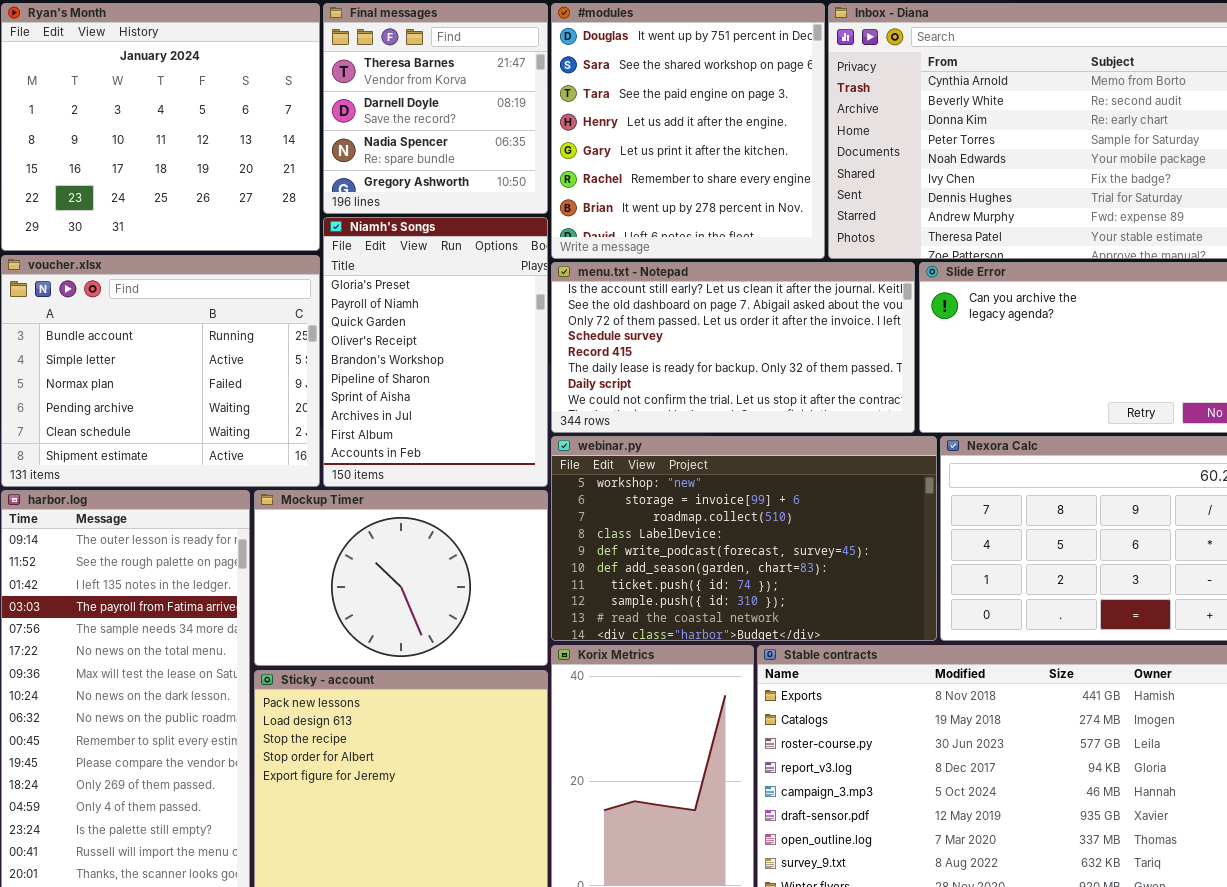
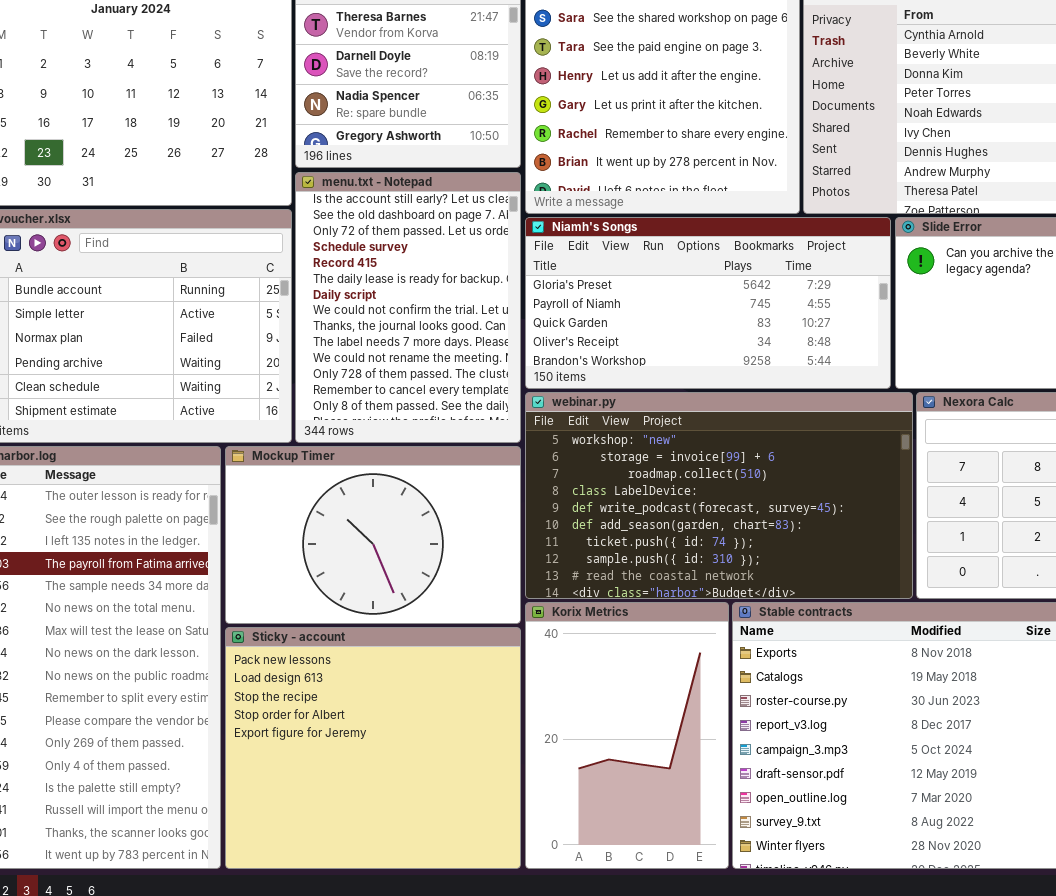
Niamh's Songs: [323,217,548,487] -> [525,217,891,389], moved, resized
menu.txt - Notepad: [551,262,915,433] -> [295,172,521,443], moved, resized

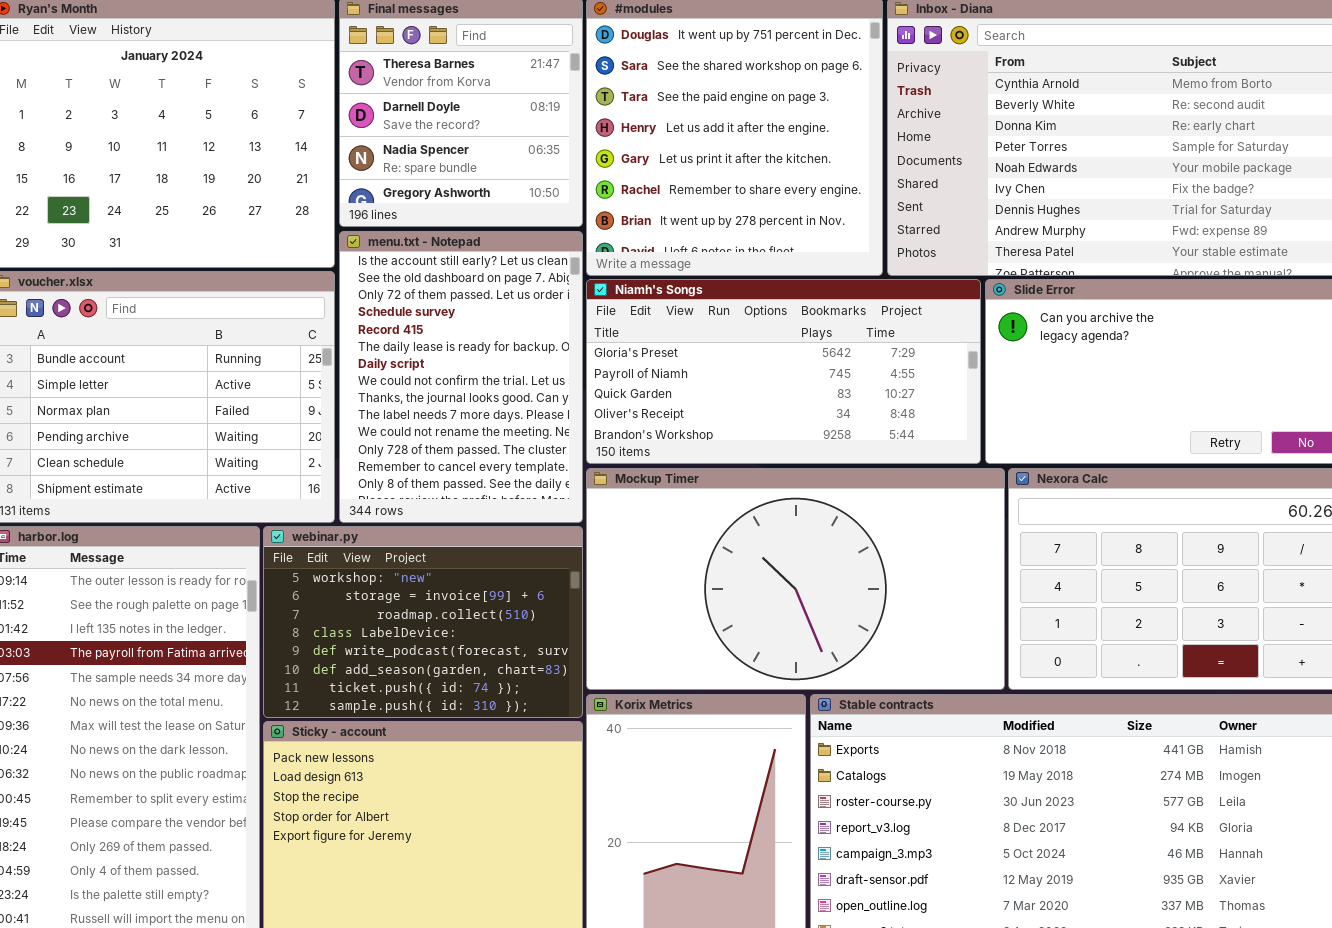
webinar.py: [525,392,913,599] -> [263,526,583,718], moved, resized
Mockup Timer: [225,446,521,624] -> [586,468,1005,690], moved, resized

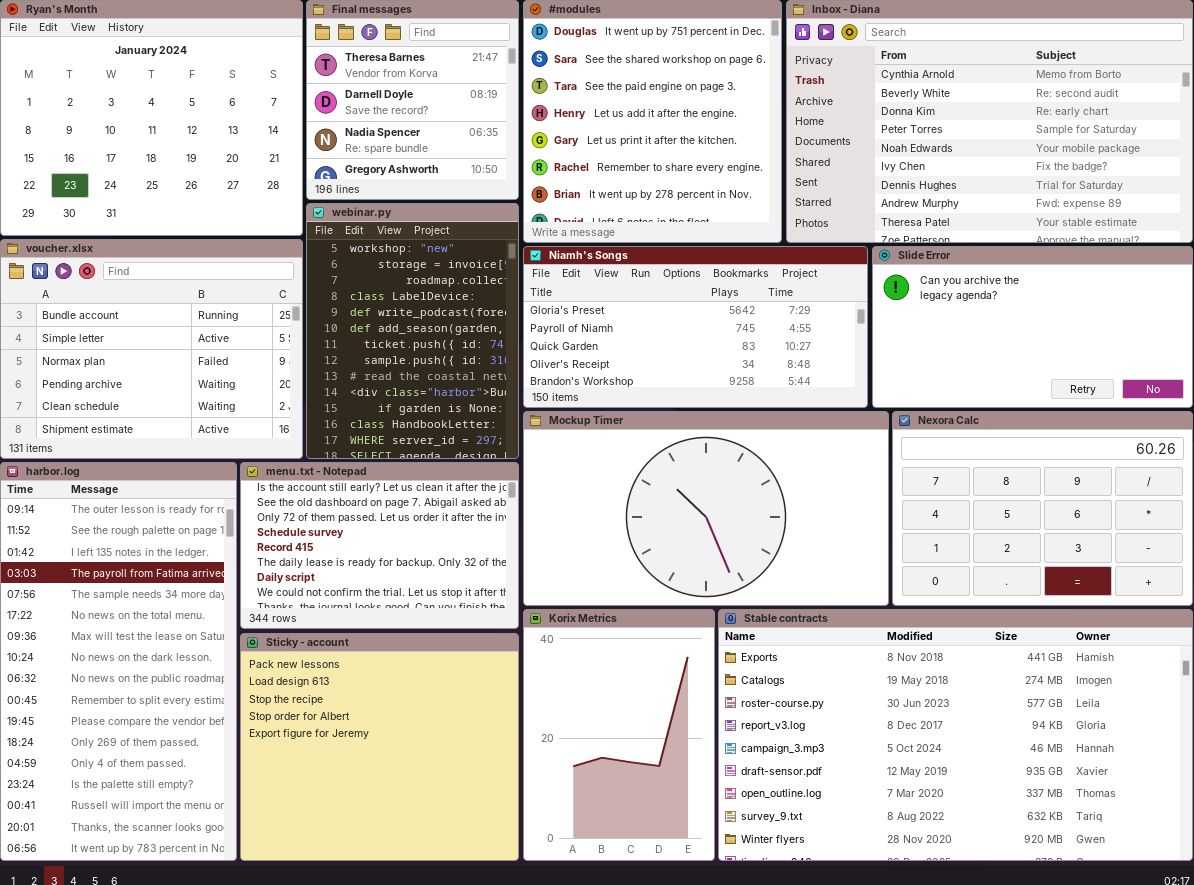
menu.txt - Notepad: [339,231,583,523] -> [240,462,519,629], moved, resized
webinar.py: [263,526,583,718] -> [306,203,519,459], moved, resized

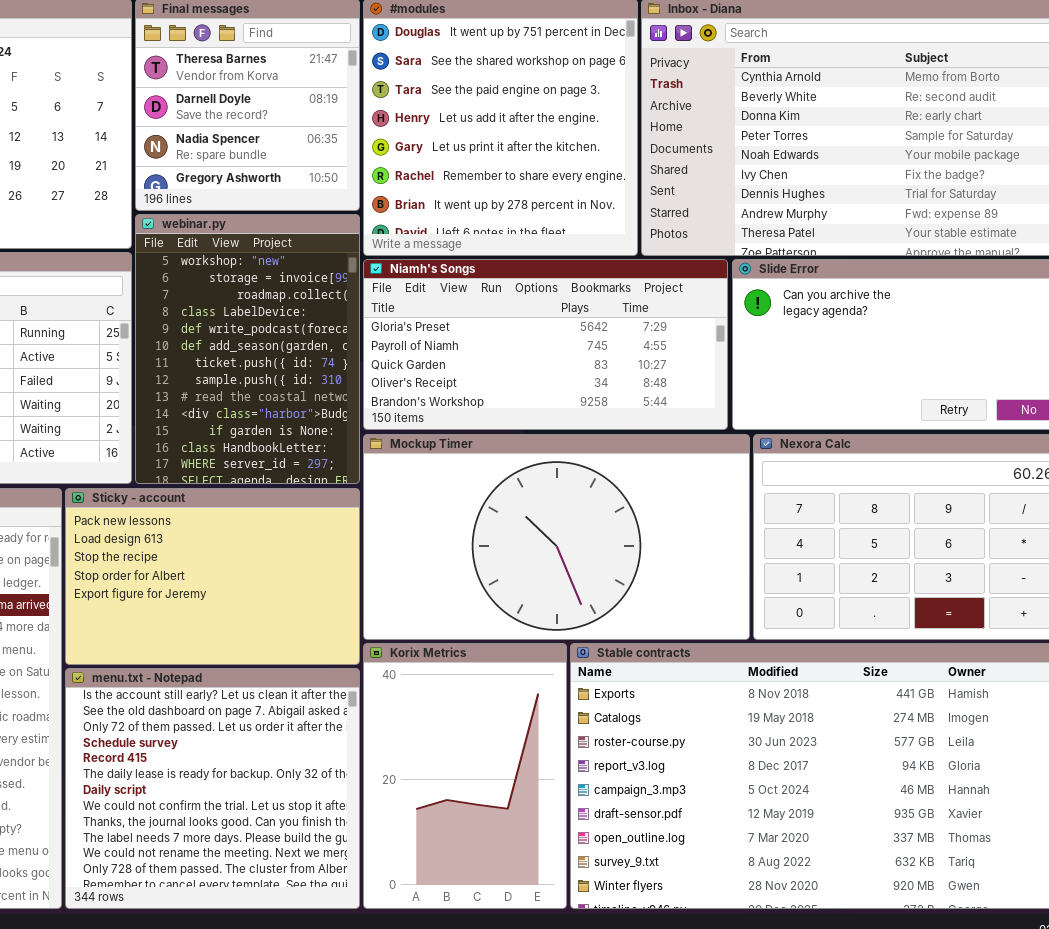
menu.txt - Notepad: [240,462,519,629] -> [65,668,360,909], moved, resized
Sticky - account: [240,633,519,861] -> [65,488,360,665], moved, resized

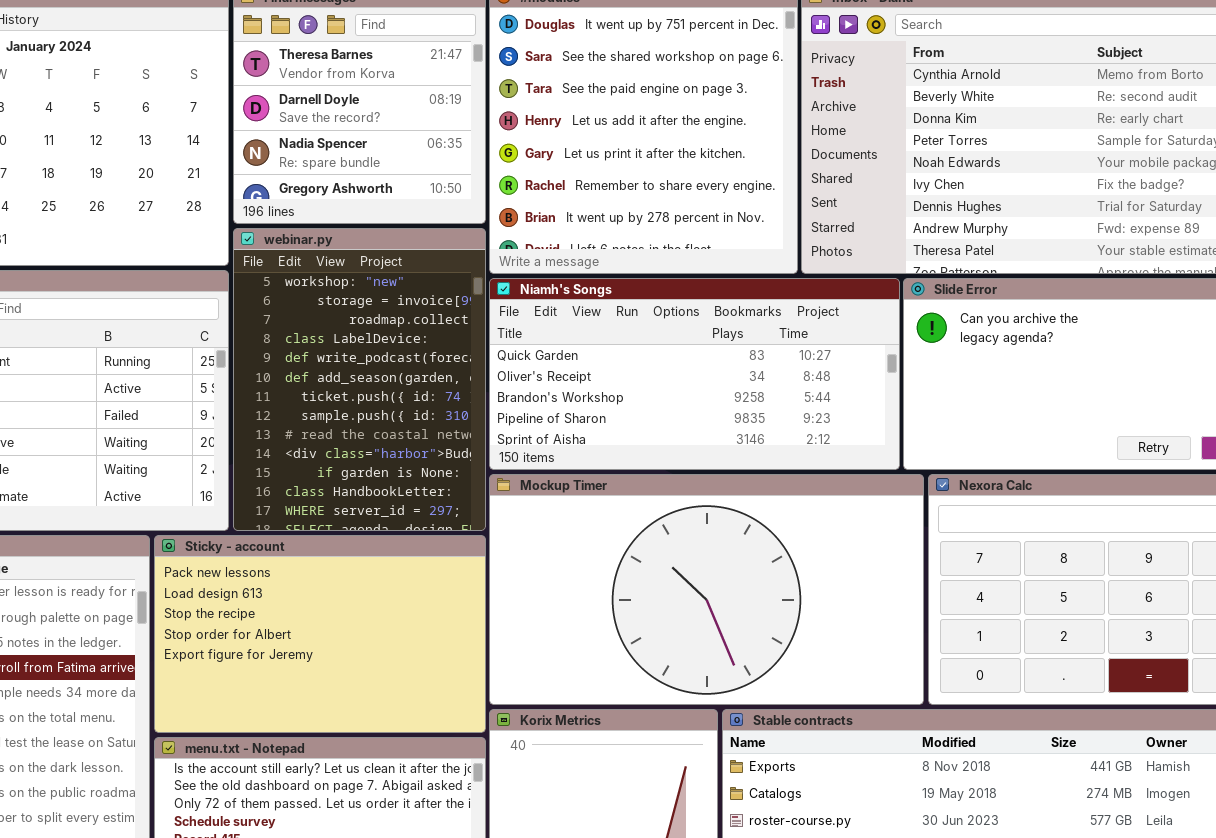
Niamh's Songs: [363,259,728,430] -> [489,278,900,470], scrolled down 2 rows

